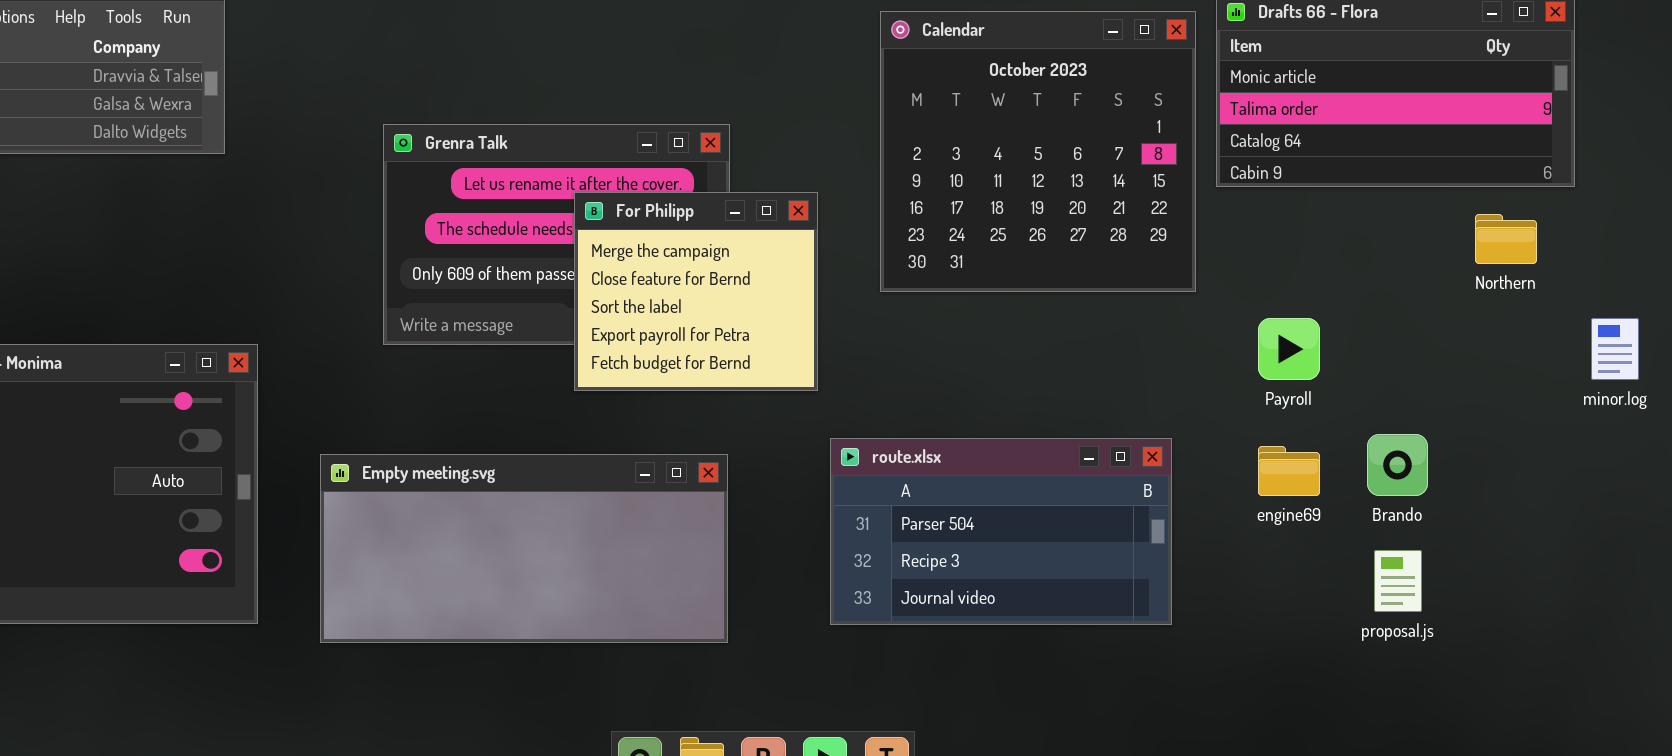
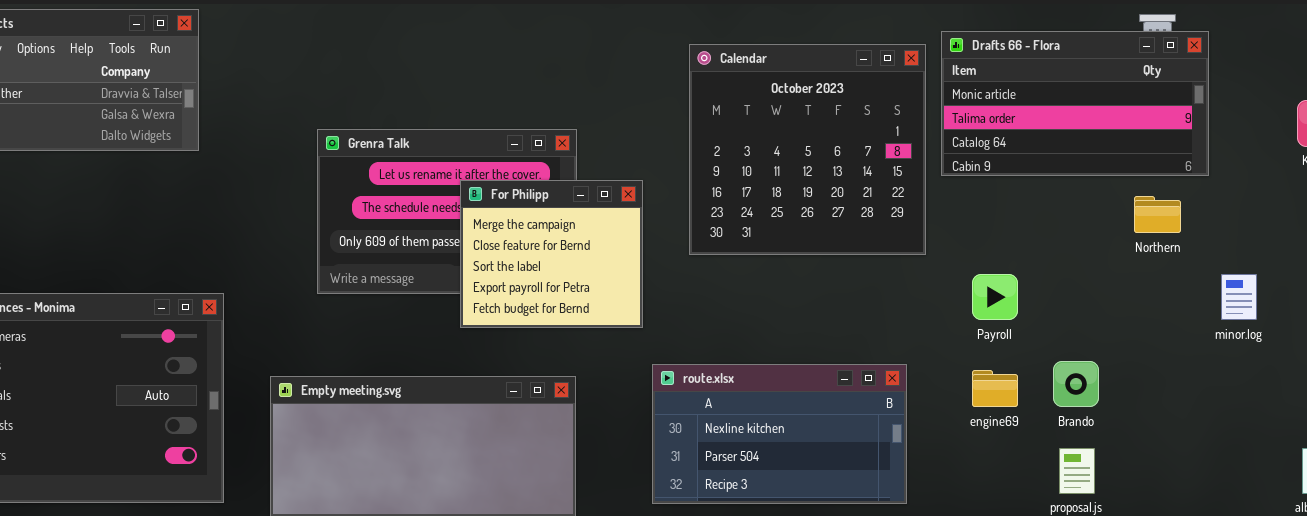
route.xlsx: [830,438,1172,625] -> [652,364,907,504], scrolled up 1 row

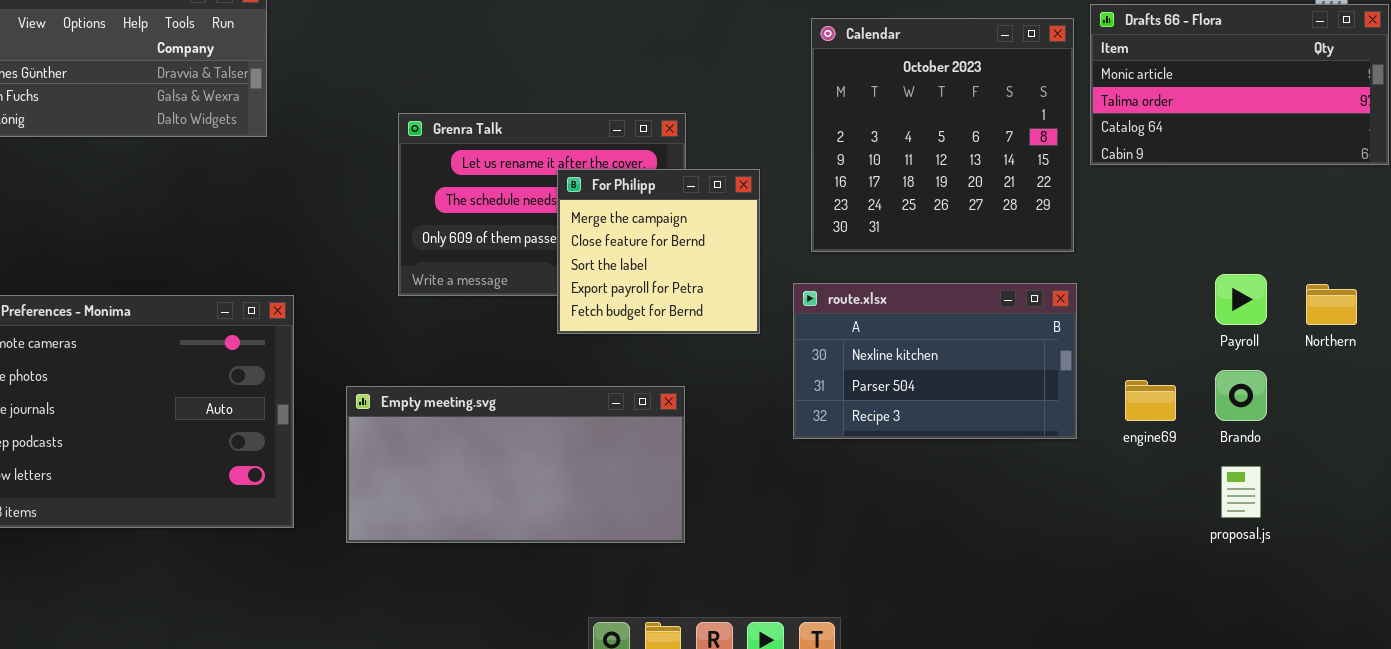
Northern: [1134,196,1181,233] -> [1306,284,1357,325], moved
Payroll: [972,274,1018,320] -> [1215,274,1267,325], moved
route.xlsx: [652,364,907,504] -> [793,283,1077,439], moved

